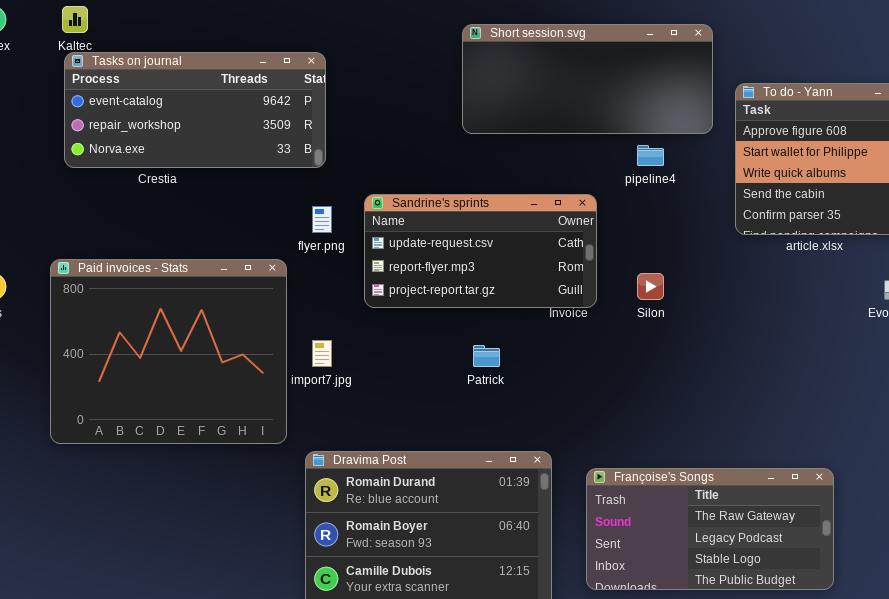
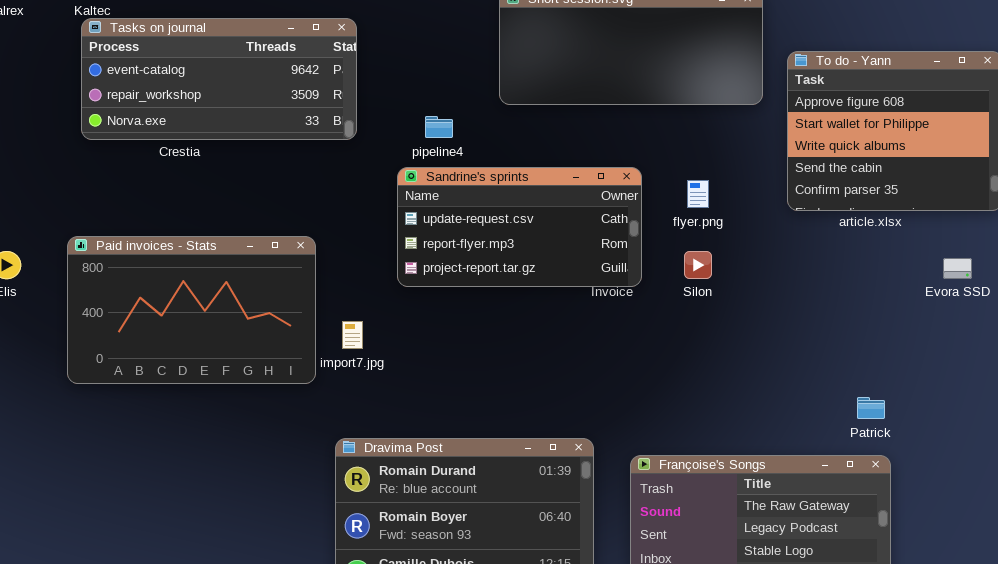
pipeline4: [637,145,664,166] -> [425,116,453,138], moved
flyer.png: [312,206,332,233] -> [687,180,709,208], moved
Paid invoices - Stats: [50,259,287,444] -> [67,236,316,384], resized
Patrick: [473,345,500,367] -> [857,397,885,419], moved

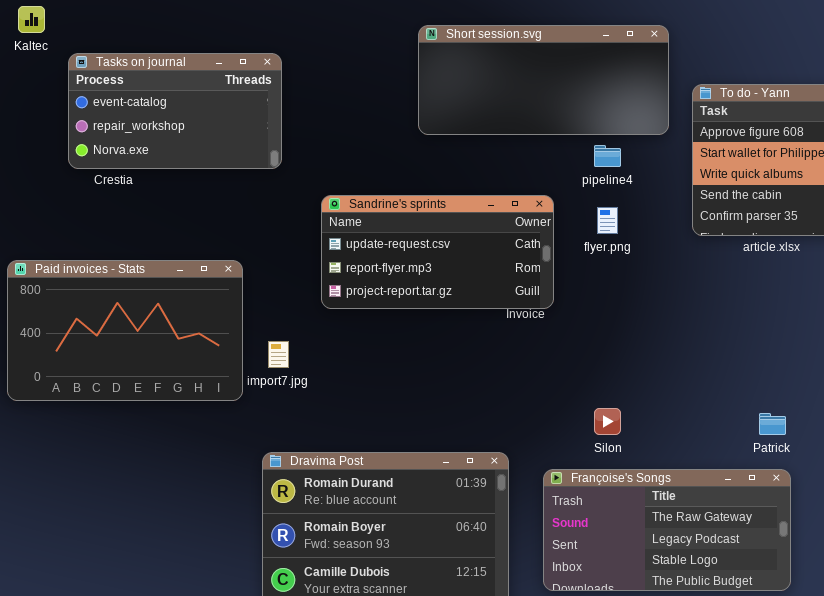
Tasks on journal: [81,18,357,140] -> [68,53,282,169], resized
pipeline4: [425,116,453,138] -> [594,145,621,167], moved
Silon: [684,251,712,279] -> [594,408,621,435], moved

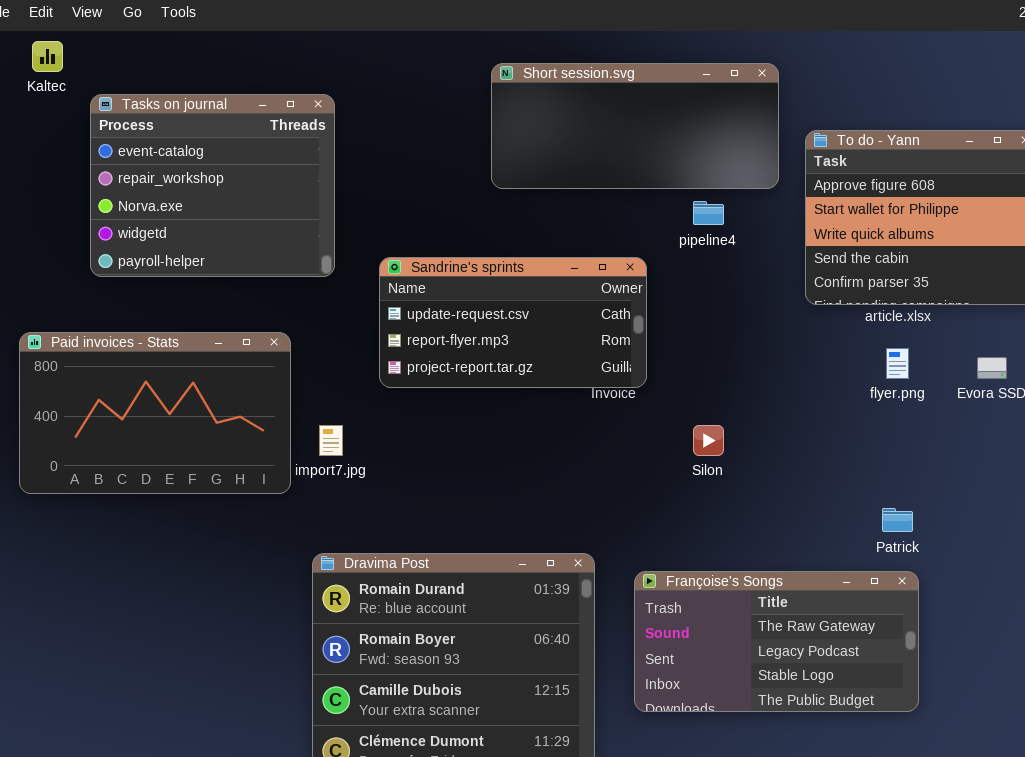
Tasks on journal: [68,53,282,169] -> [90,94,335,277], resized
flyer.png: [597,207,618,234] -> [886,348,909,379], moved
Silon: [594,408,621,435] -> [693,425,724,456], moved

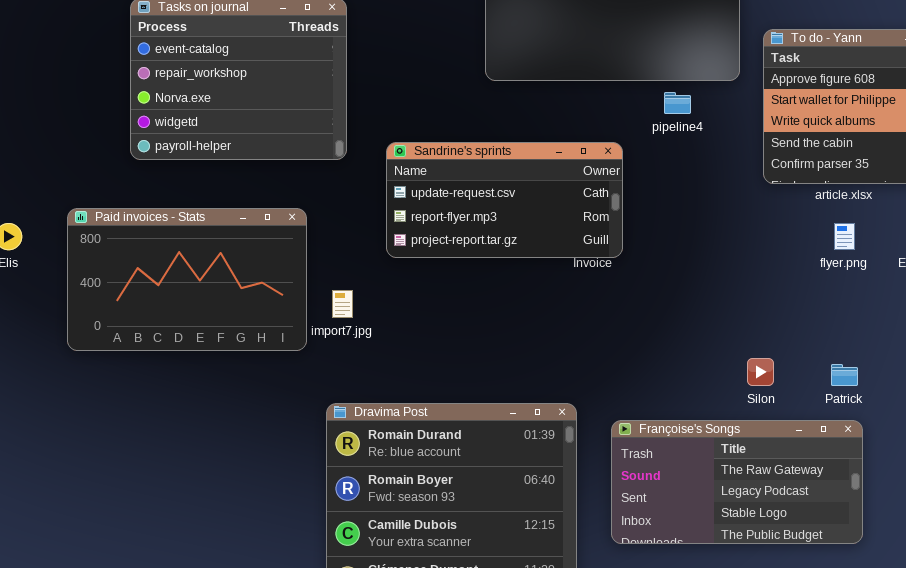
Silon: [693,425,724,456] -> [747,358,774,386], moved

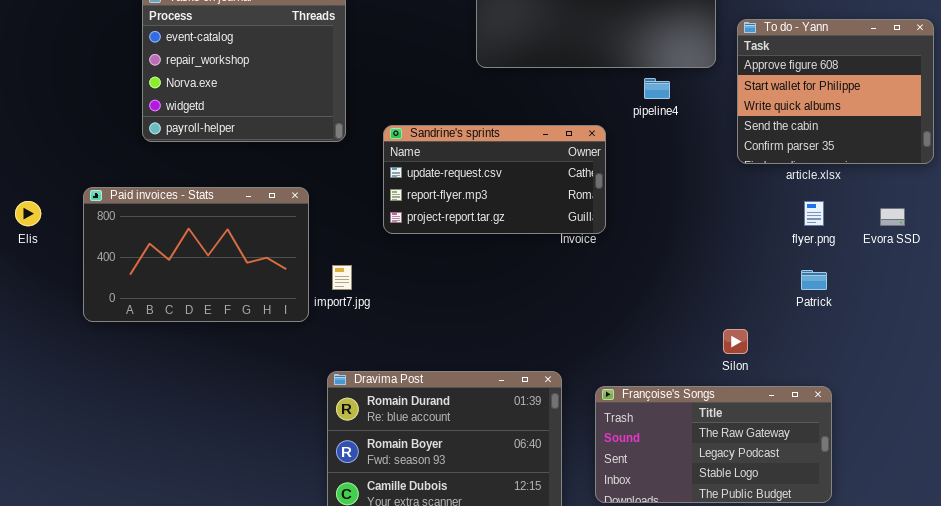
Patrick: [831,364,858,386] -> [801,270,827,290], moved

